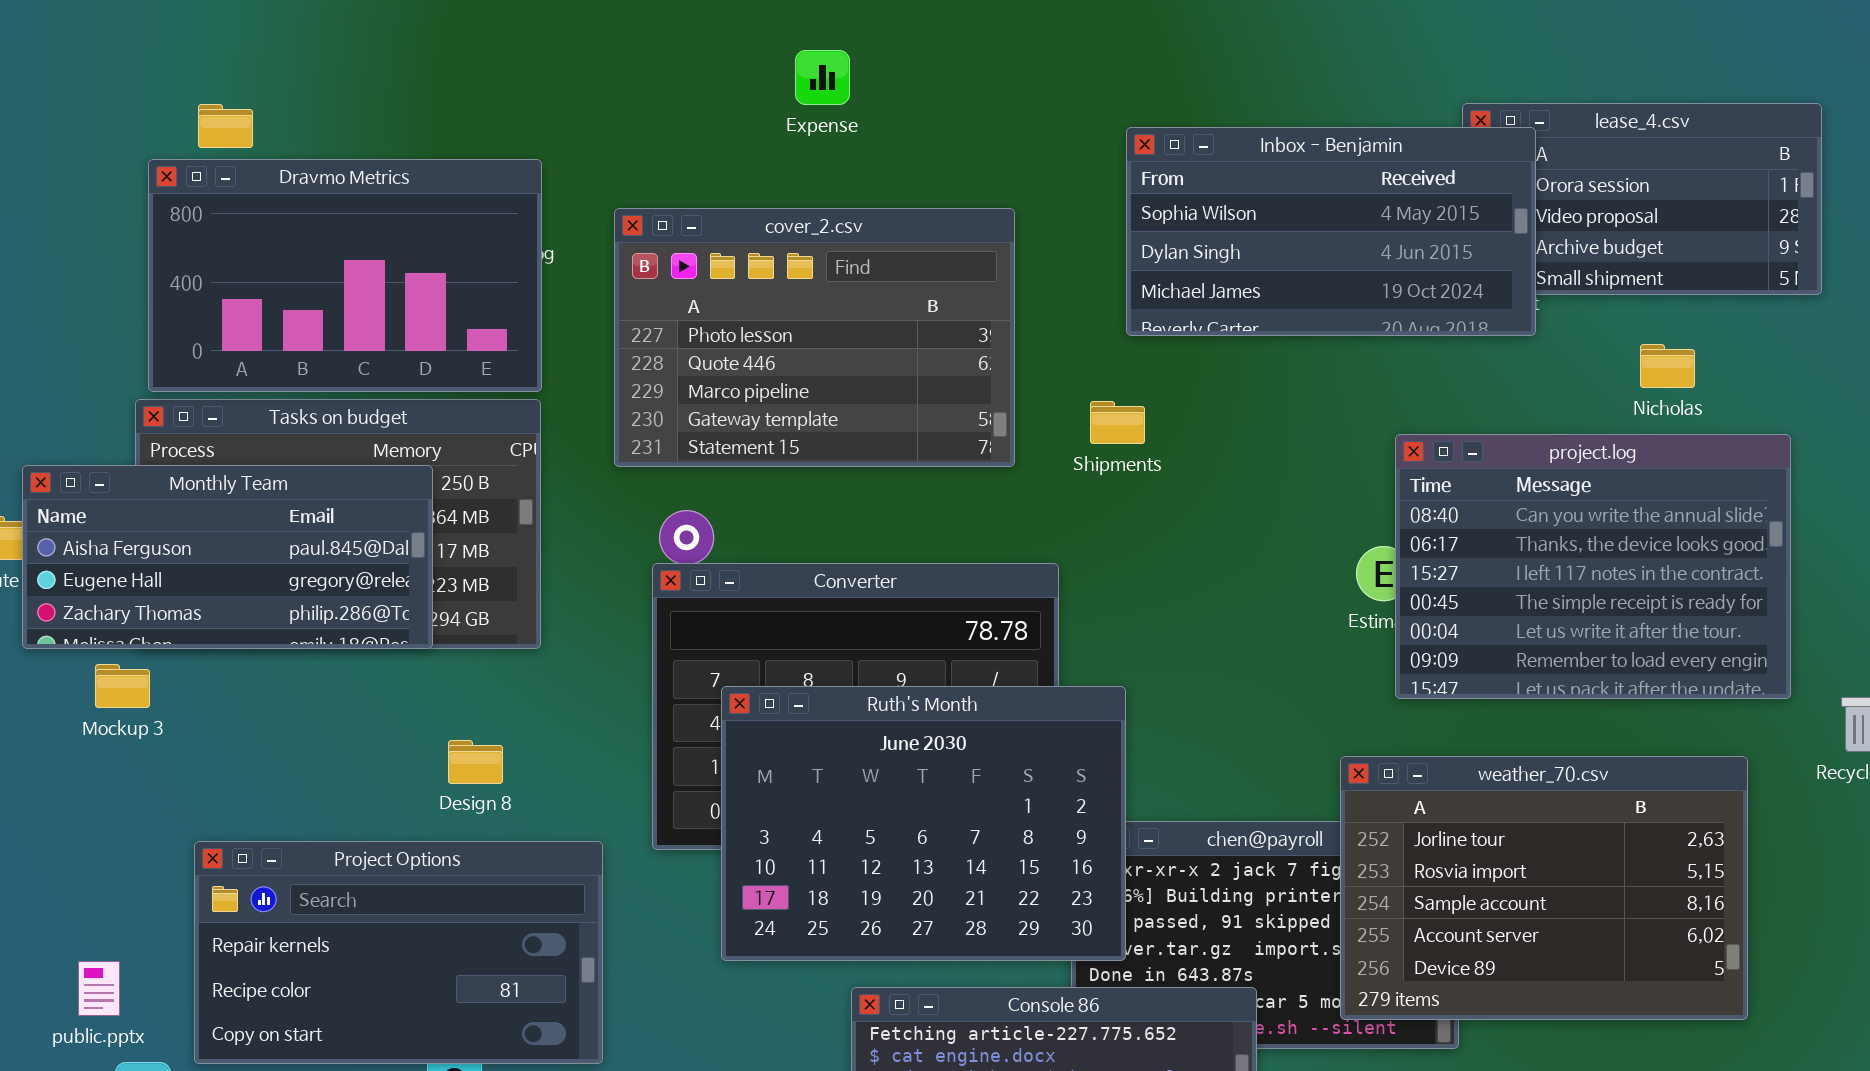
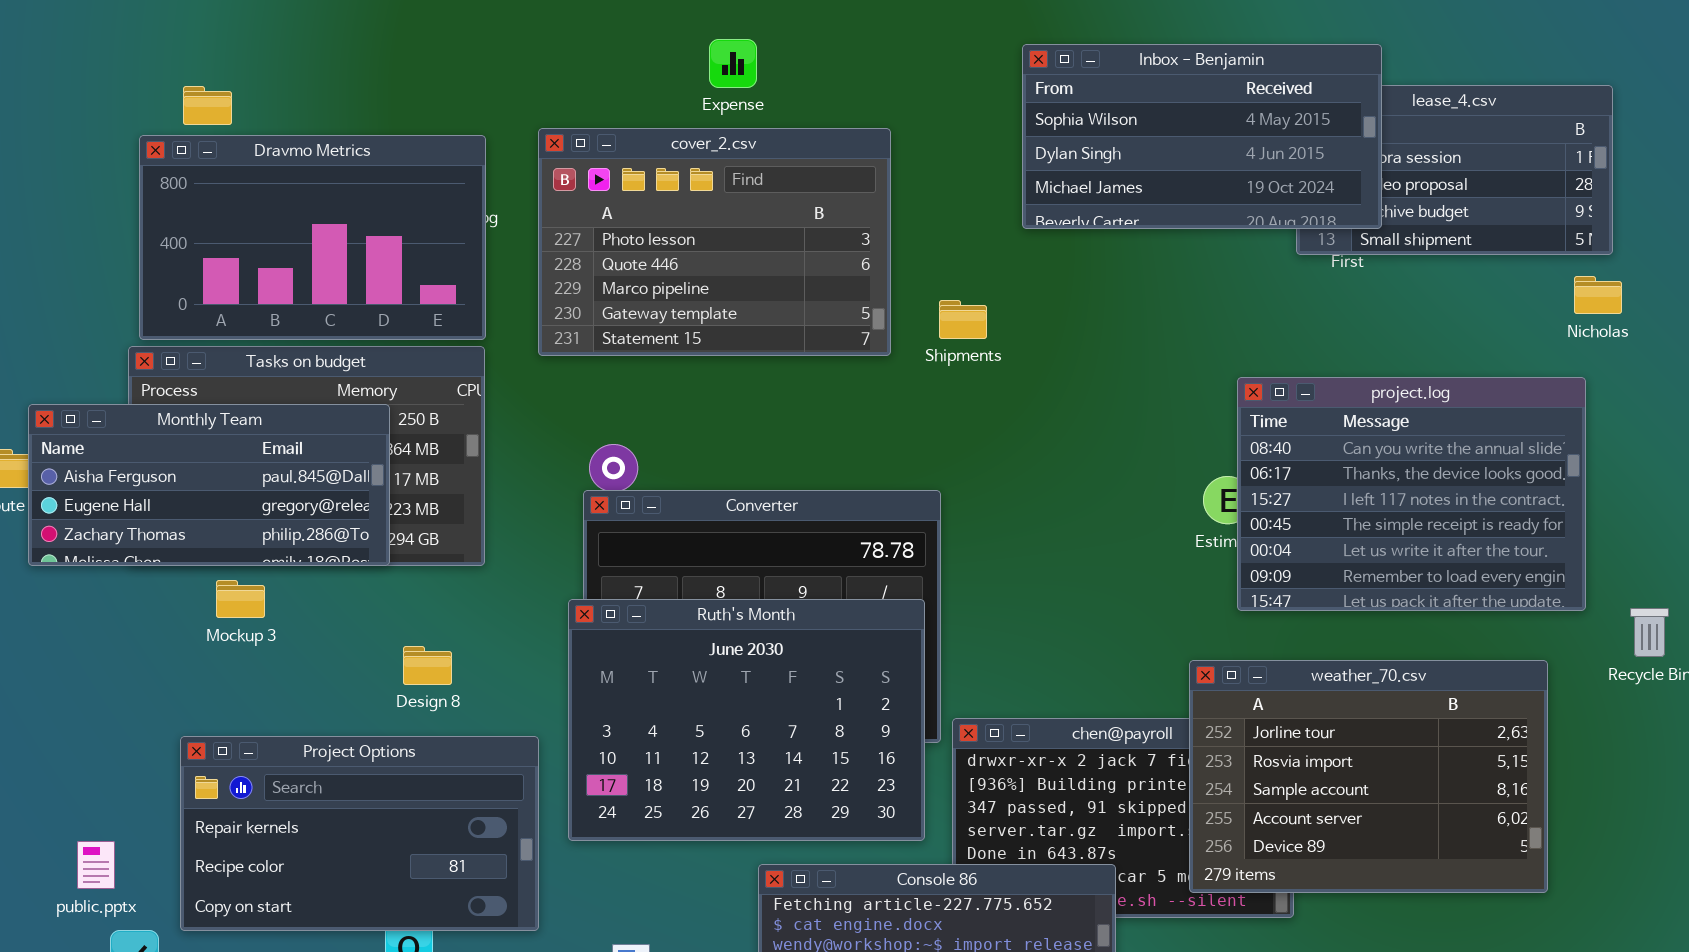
Inbox - Benjamin: [1126,127,1536,336] -> [1022,44,1382,229], moved
cover_2.csv: [614,208,1015,467] -> [538,128,891,356], moved
Nicholas: [1640,344,1695,388] -> [1574,276,1622,314], moved
Shipments: [1090,401,1145,444] -> [939,300,987,339], moved
Mockup 3: [95,664,150,708] -> [216,580,265,618], moved
Ruth's Month: [721,686,1126,961] -> [568,599,925,841], moved

